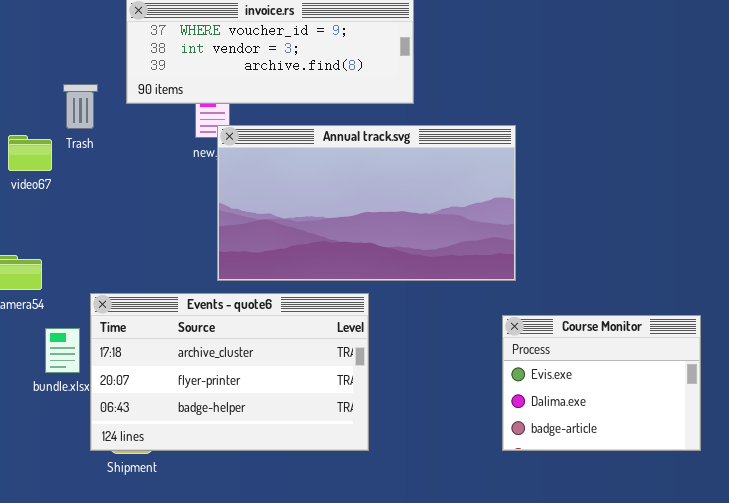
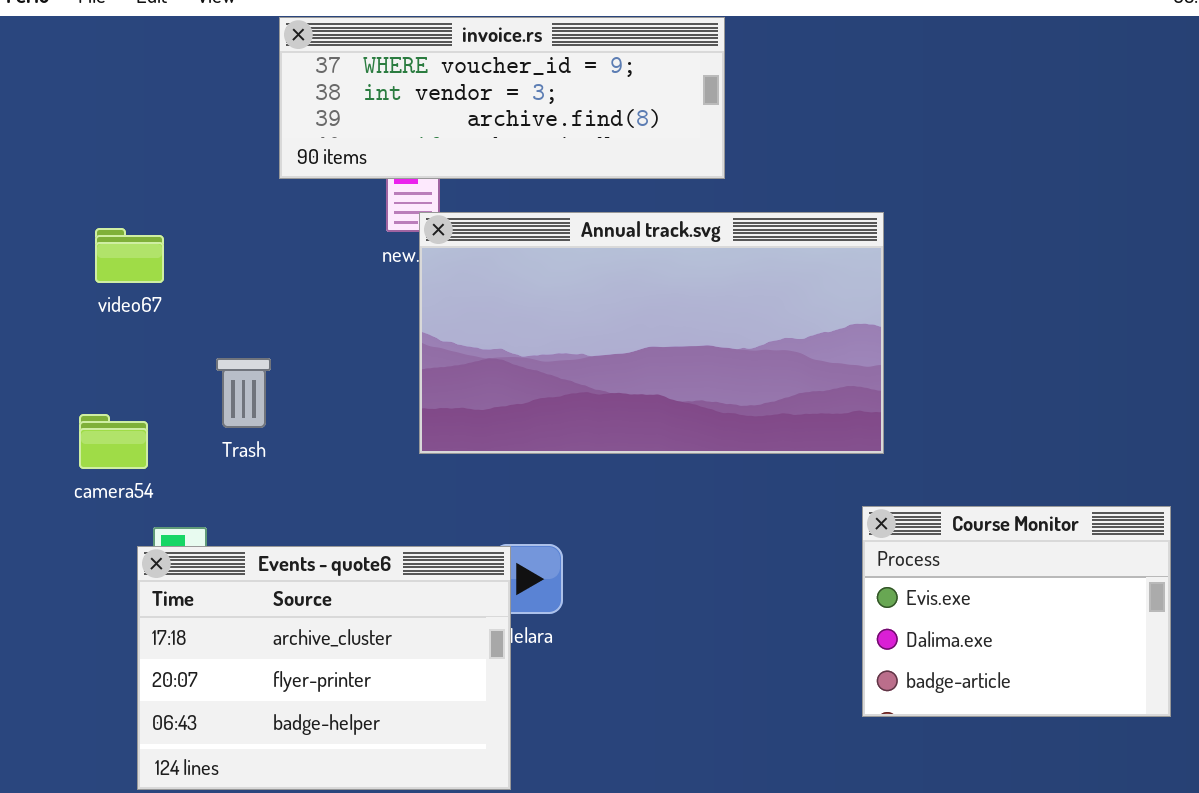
Trash: [63,84,98,129] -> [216,358,271,428], moved
Events - quote6: [90,293,369,451] -> [137,546,511,790], moved, resized

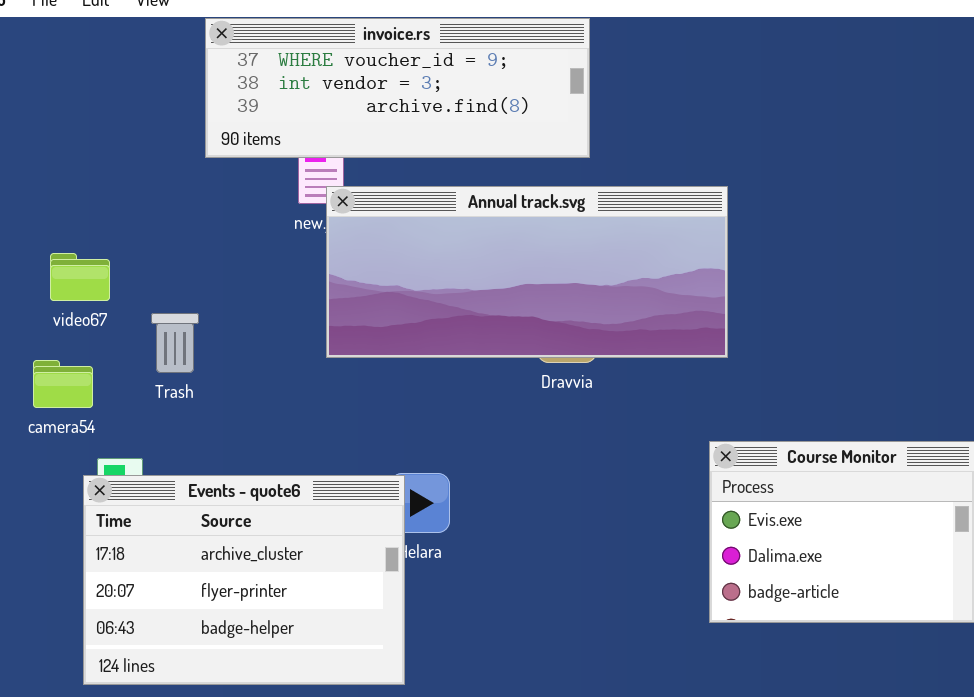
Annual track.svg: [419,212,884,454] -> [326,186,728,358], resized
video67: [95,228,164,283] -> [50,253,110,301], moved

